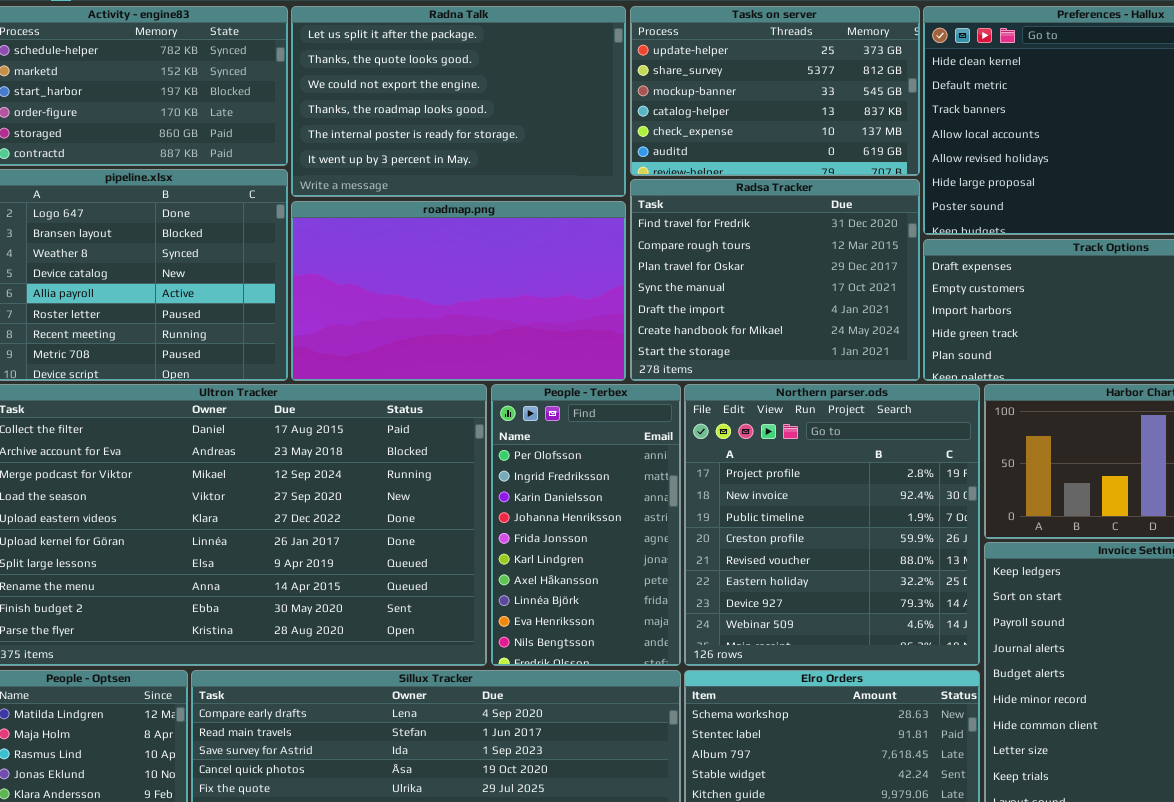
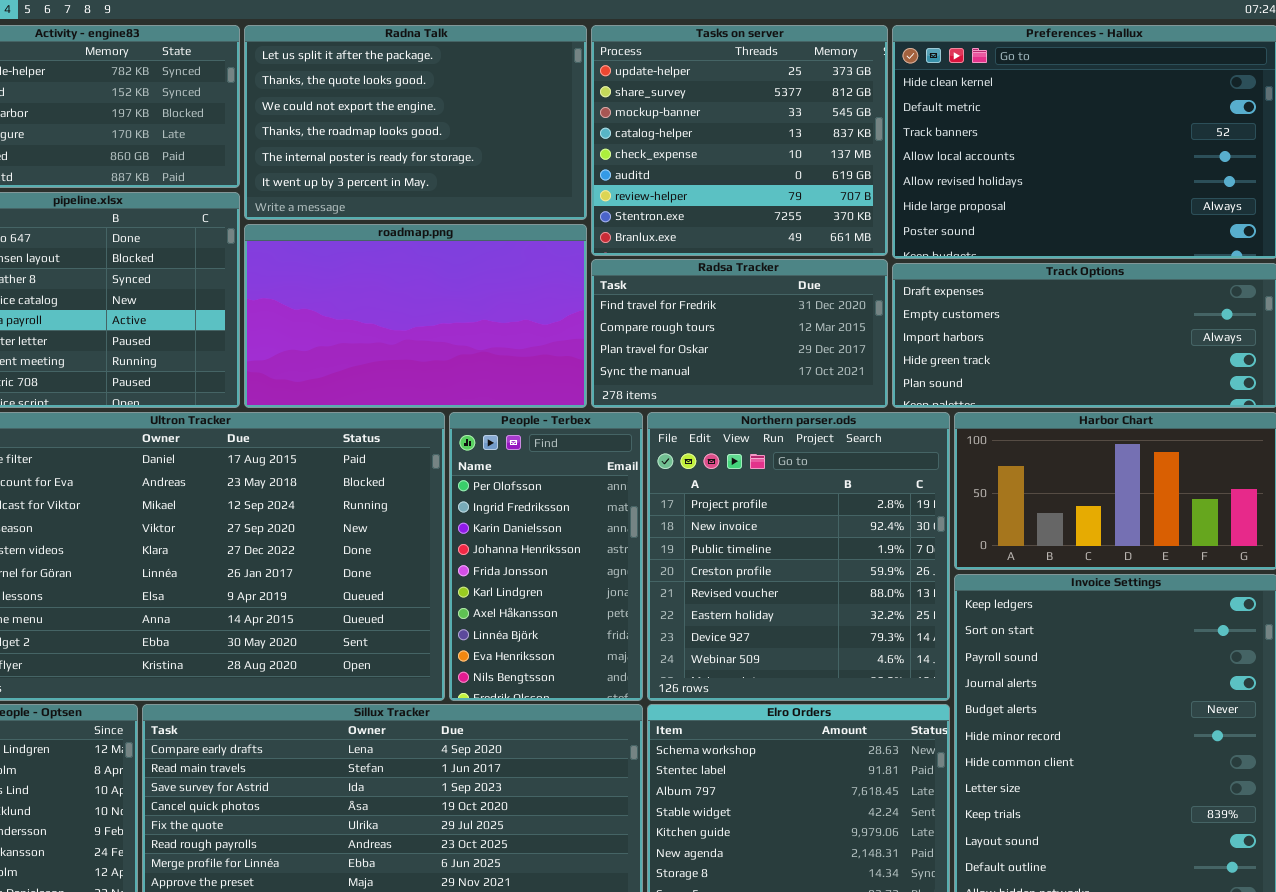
Tasks on server: [630,6,920,176] -> [591,25,888,256], resized
Radsa Tracker: [630,179,920,381] -> [591,259,888,408], resized

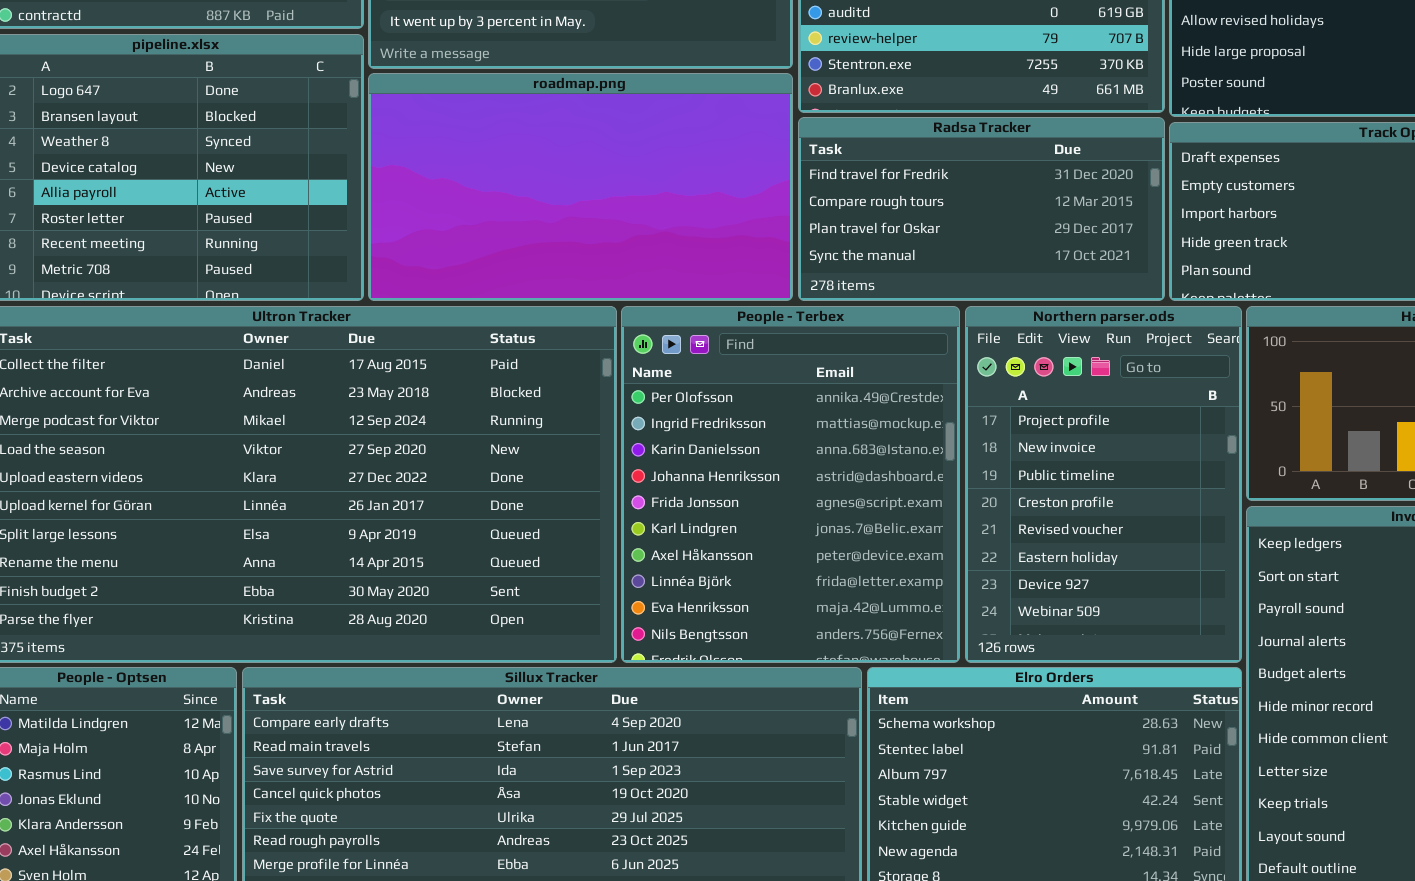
People - Terbex: [449,412,643,701] -> [621,306,960,663], resized
Northern parser.ods: [647,412,950,701] -> [965,306,1242,663], resized

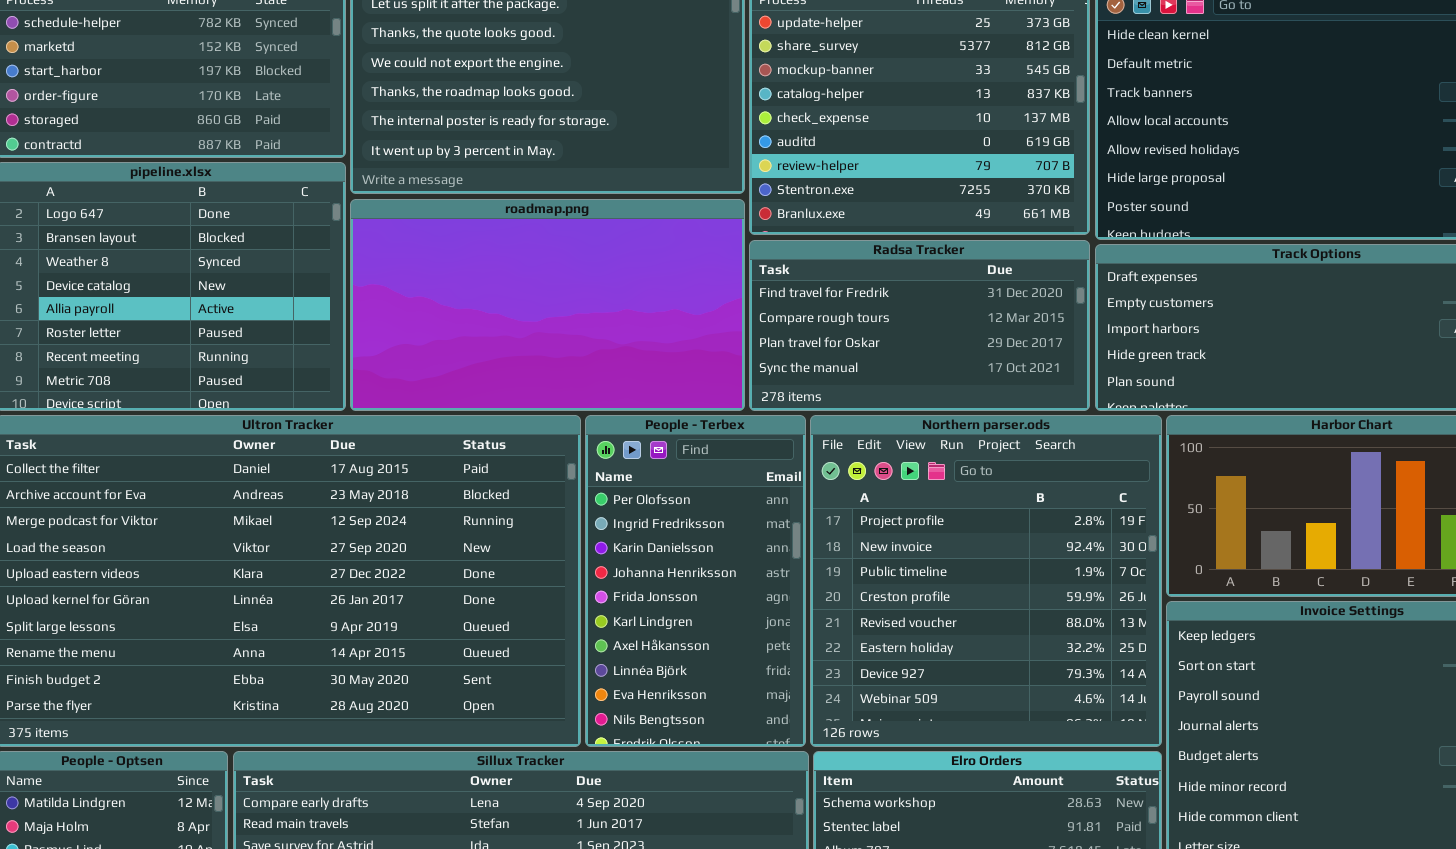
People - Terbex: [621,306,960,663] -> [585,415,806,747], resized
Northern parser.ods: [965,306,1242,663] -> [810,415,1162,747], resized

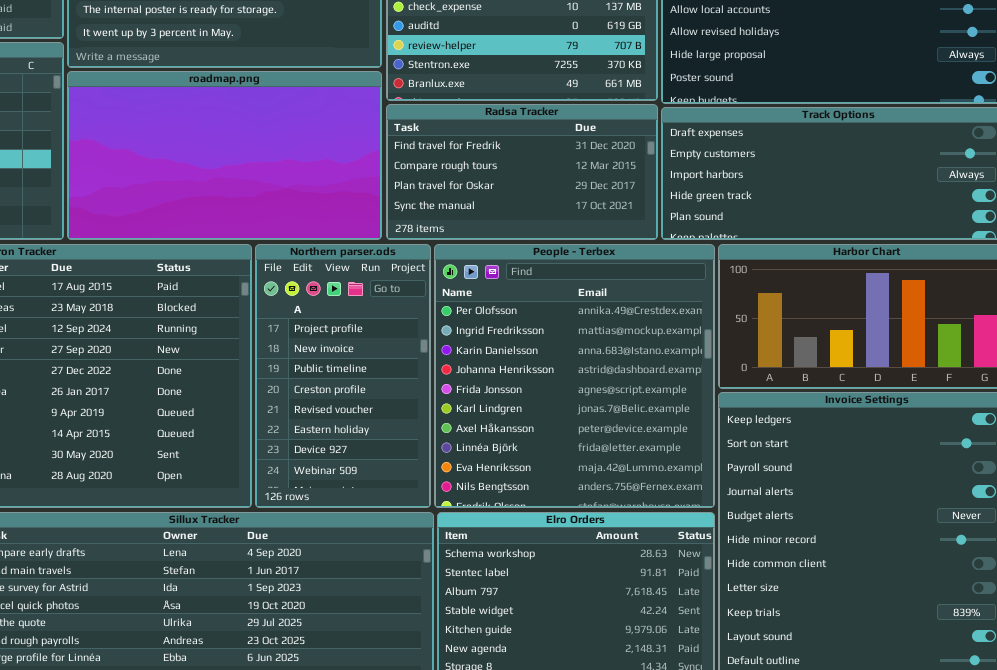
People - Terbex: [585,415,806,747] -> [434,244,715,508], moved, resized
Northern parser.ods: [810,415,1162,747] -> [255,244,431,508], moved, resized

